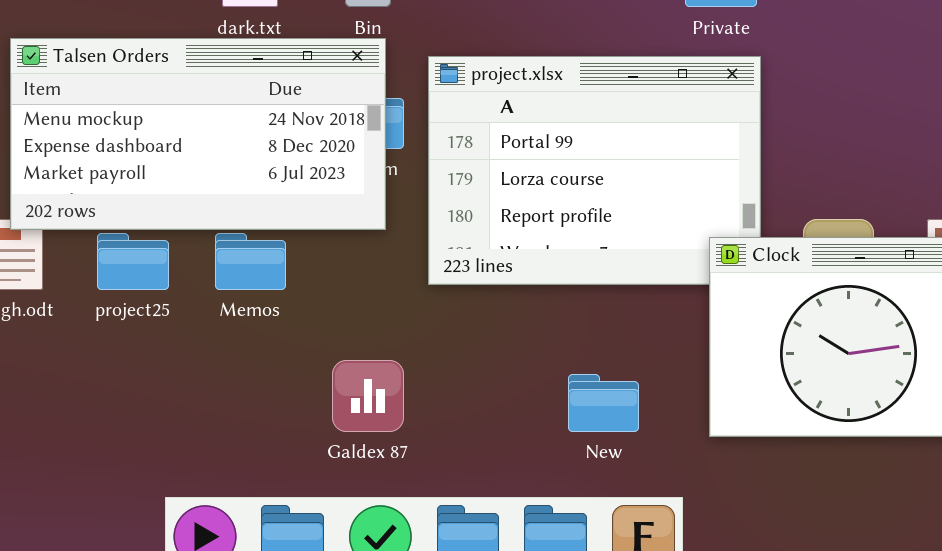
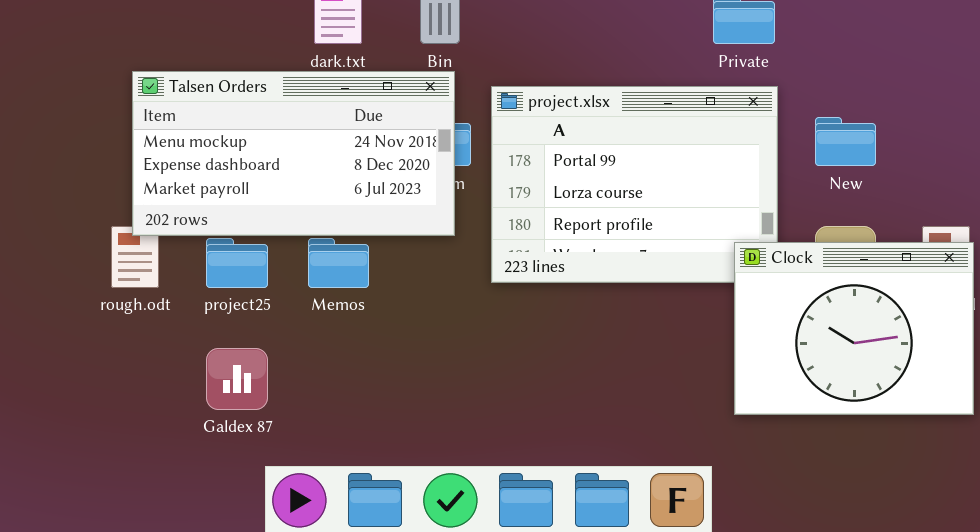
Galdex 87: [332,360,404,432] -> [206,348,268,410], moved
New: [568,374,639,432] -> [815,117,876,166], moved

